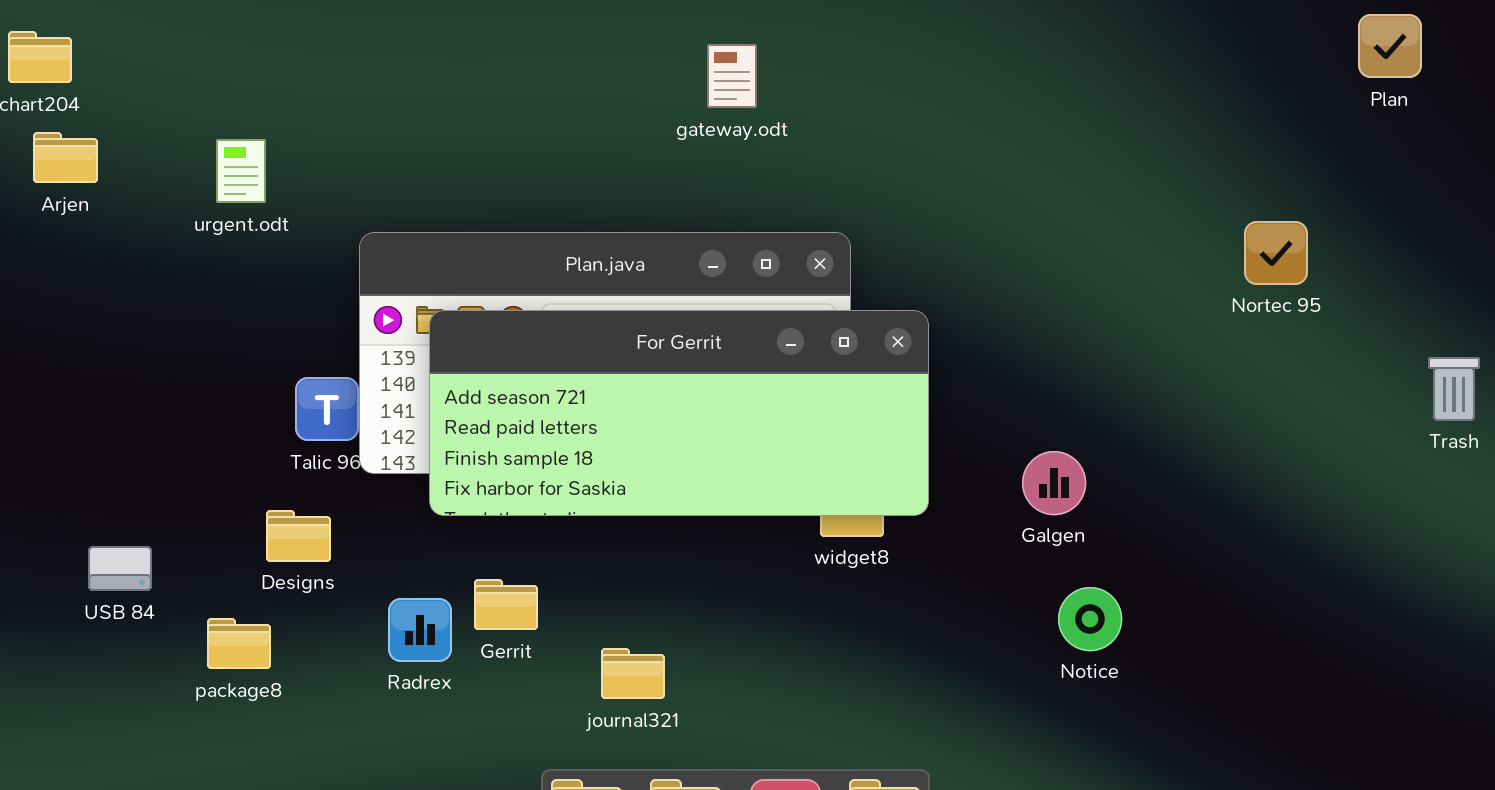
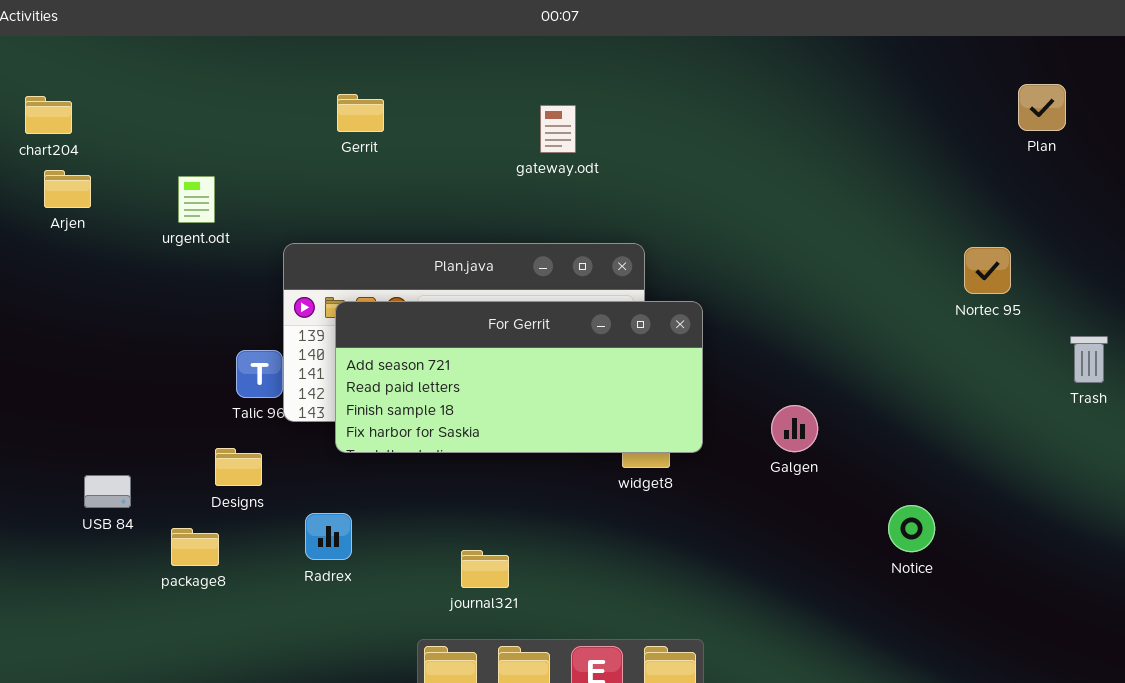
Nortec 95: [1244,221,1308,285] -> [964,247,1011,294], moved
Gerrit: [474,579,538,630] -> [337,94,384,132], moved
Notice: [1058,587,1122,651] -> [888,505,935,552], moved

